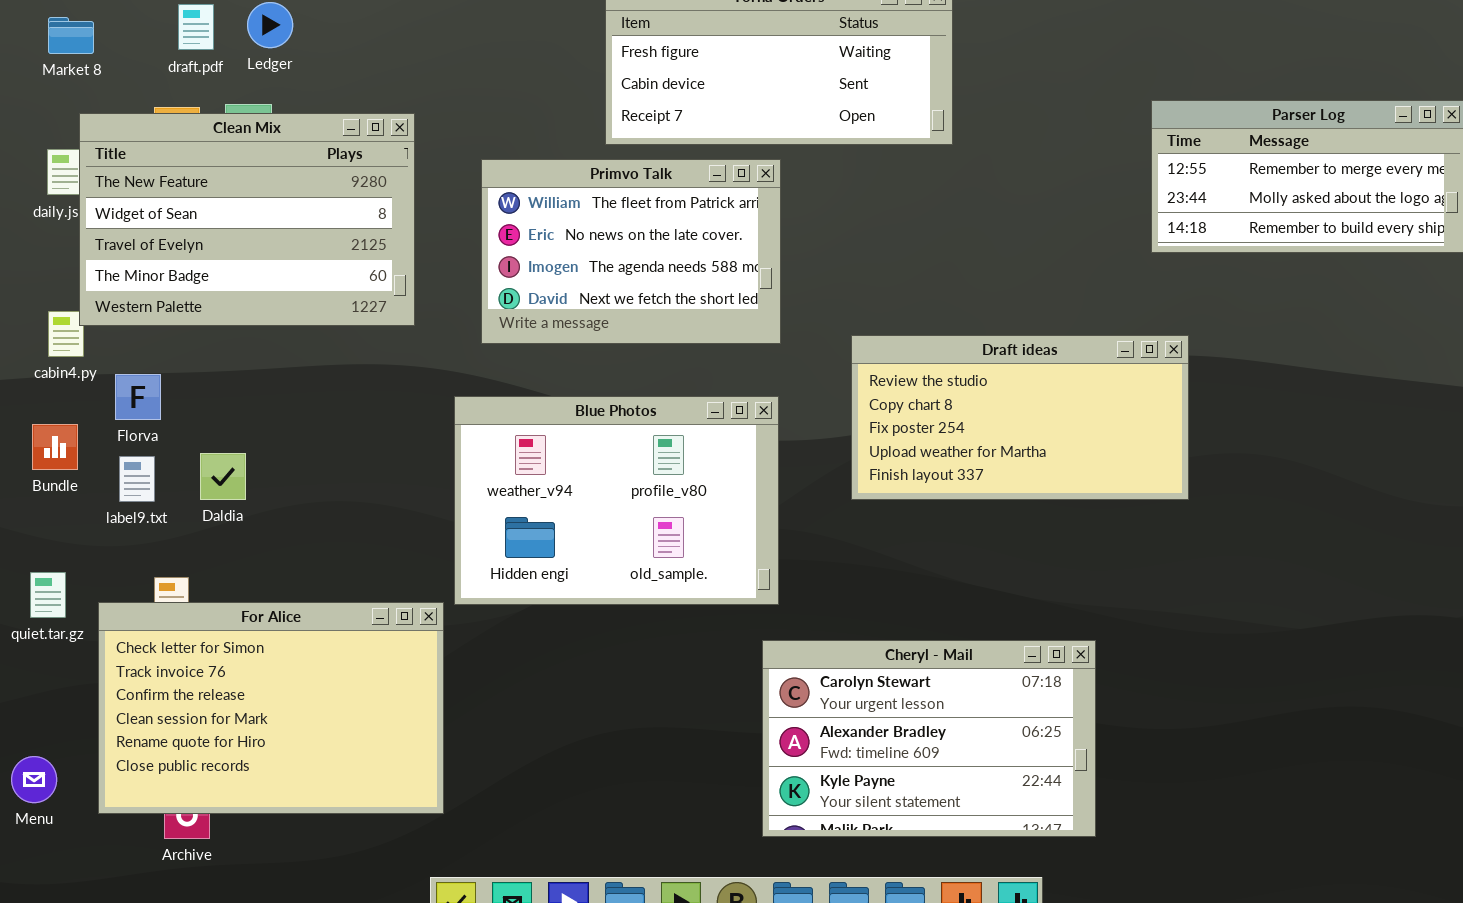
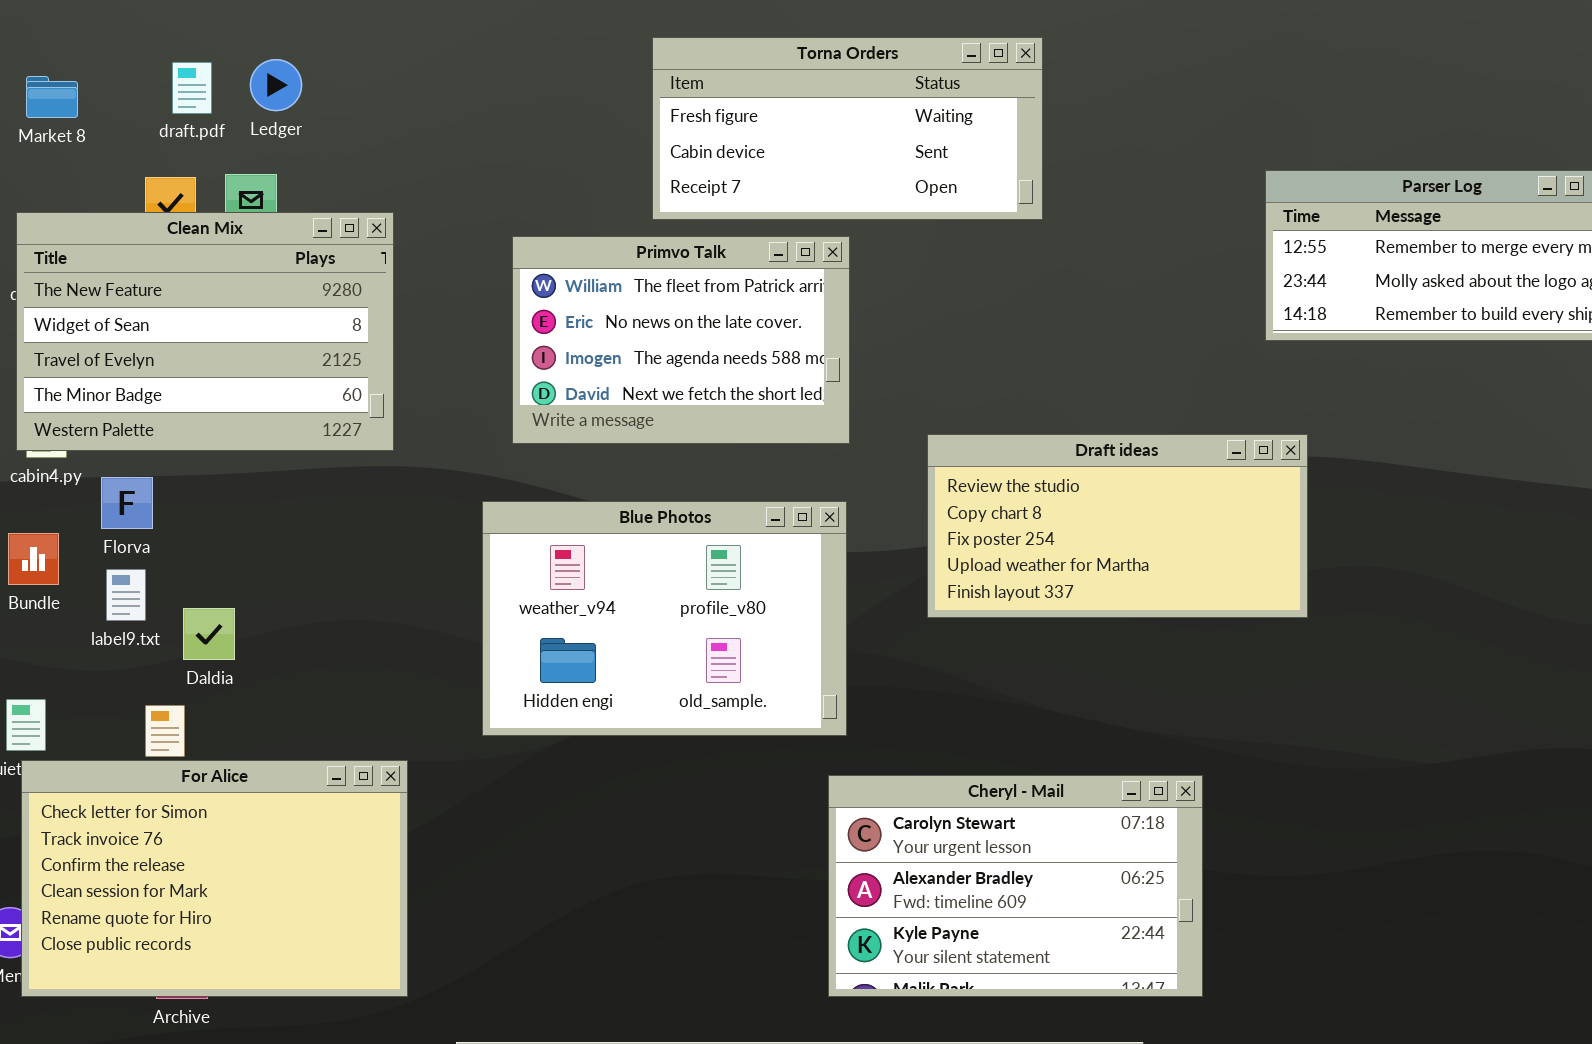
Clean Mix: [79,113,415,326] -> [16,212,394,451], moved
Daldia: [200,453,246,500] -> [183,608,235,660], moved
For Alice: [98,602,444,814] -> [21,760,408,997], moved

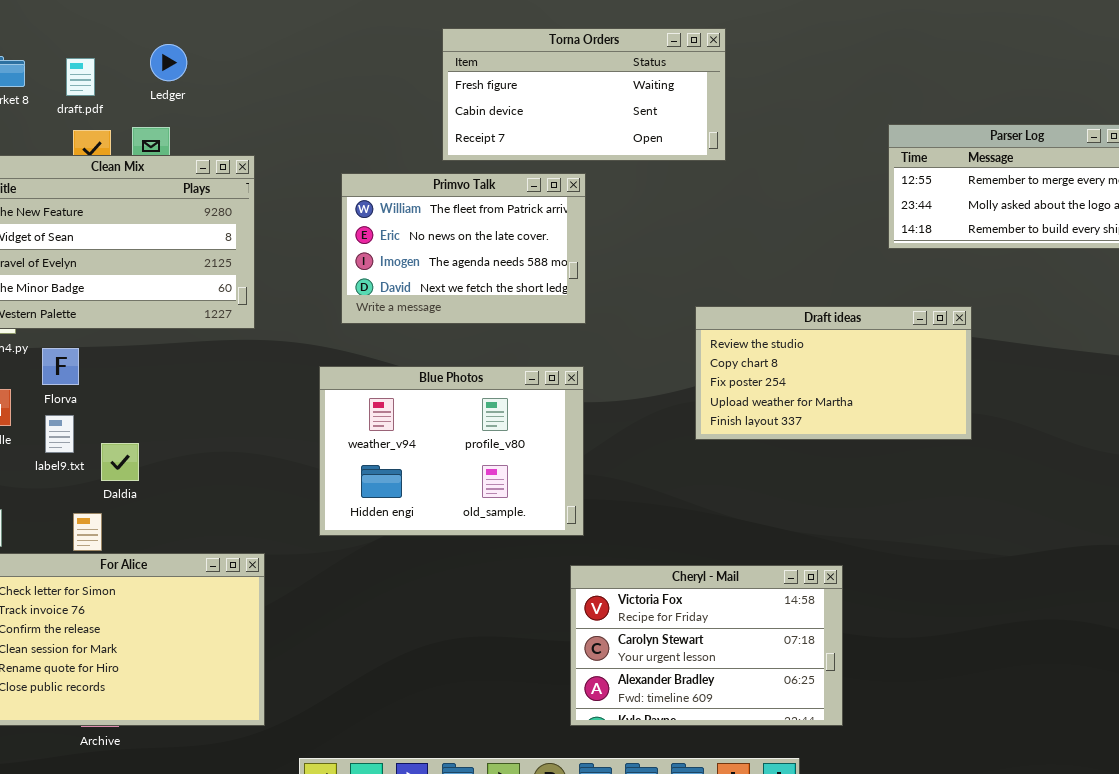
draft.pdf: [172,62,212,114] -> [66,58,95,96], moved
Draft ideas: [927,434,1308,618] -> [695,306,972,440], moved
Cheryl - Mail: [828,775,1203,997] -> [570,565,843,726], scrolled up 1 row

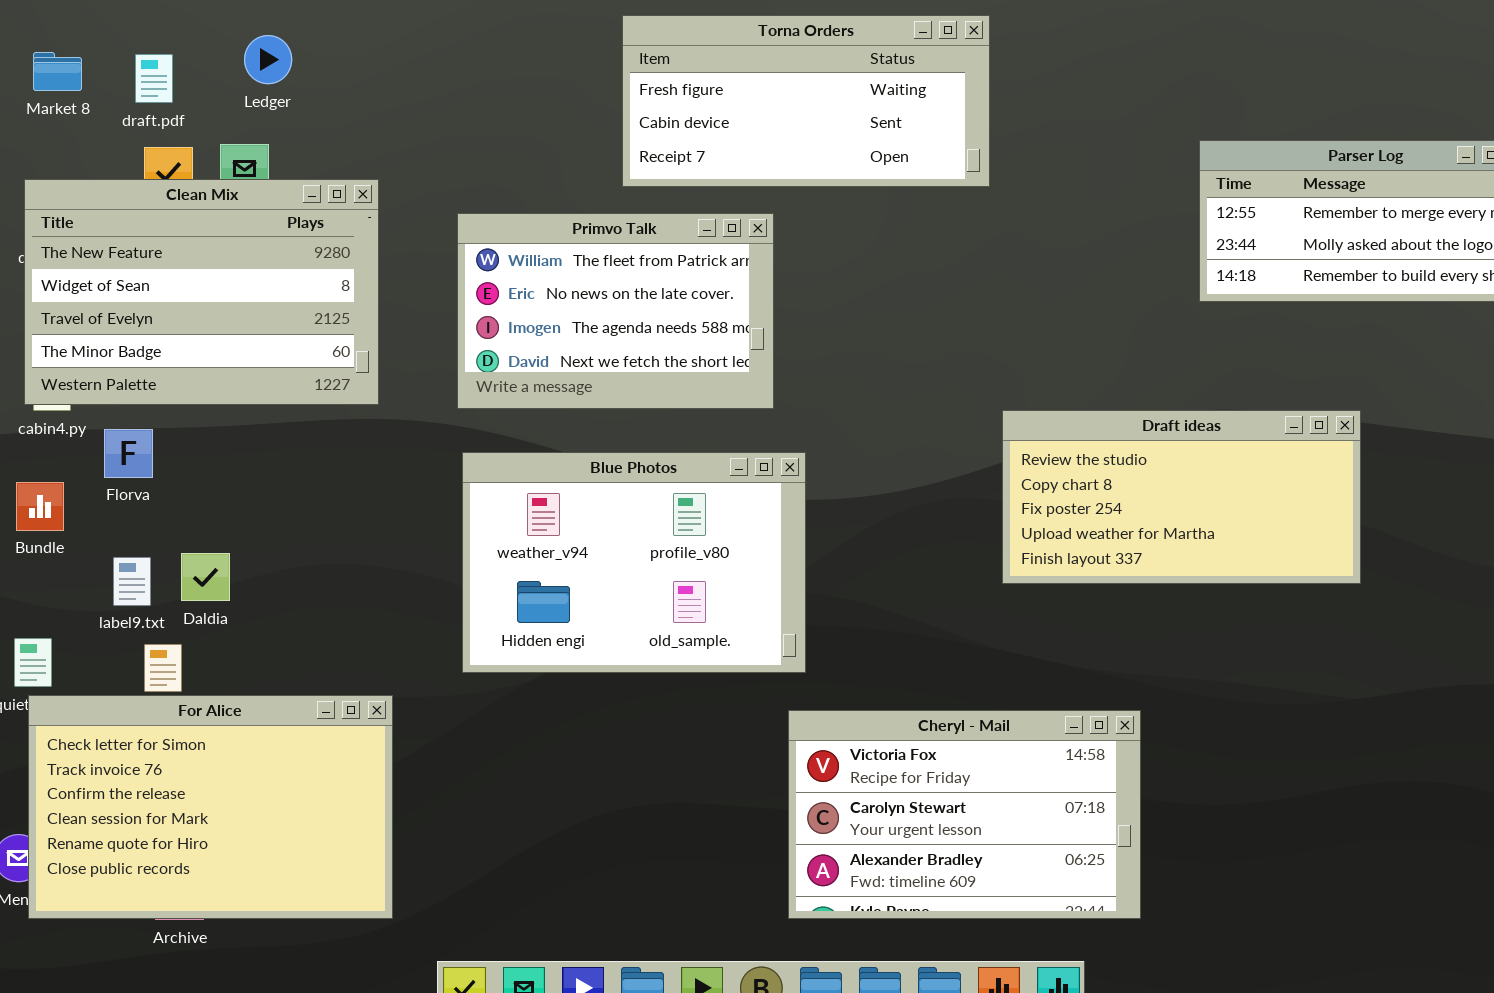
Primvo Talk: [341,173,586,324] -> [457,213,774,409], moved
Draft ideas: [695,306,972,440] -> [1002,410,1361,584], moved
label9.txt: [45,415,74,453] -> [113,557,151,606], moved

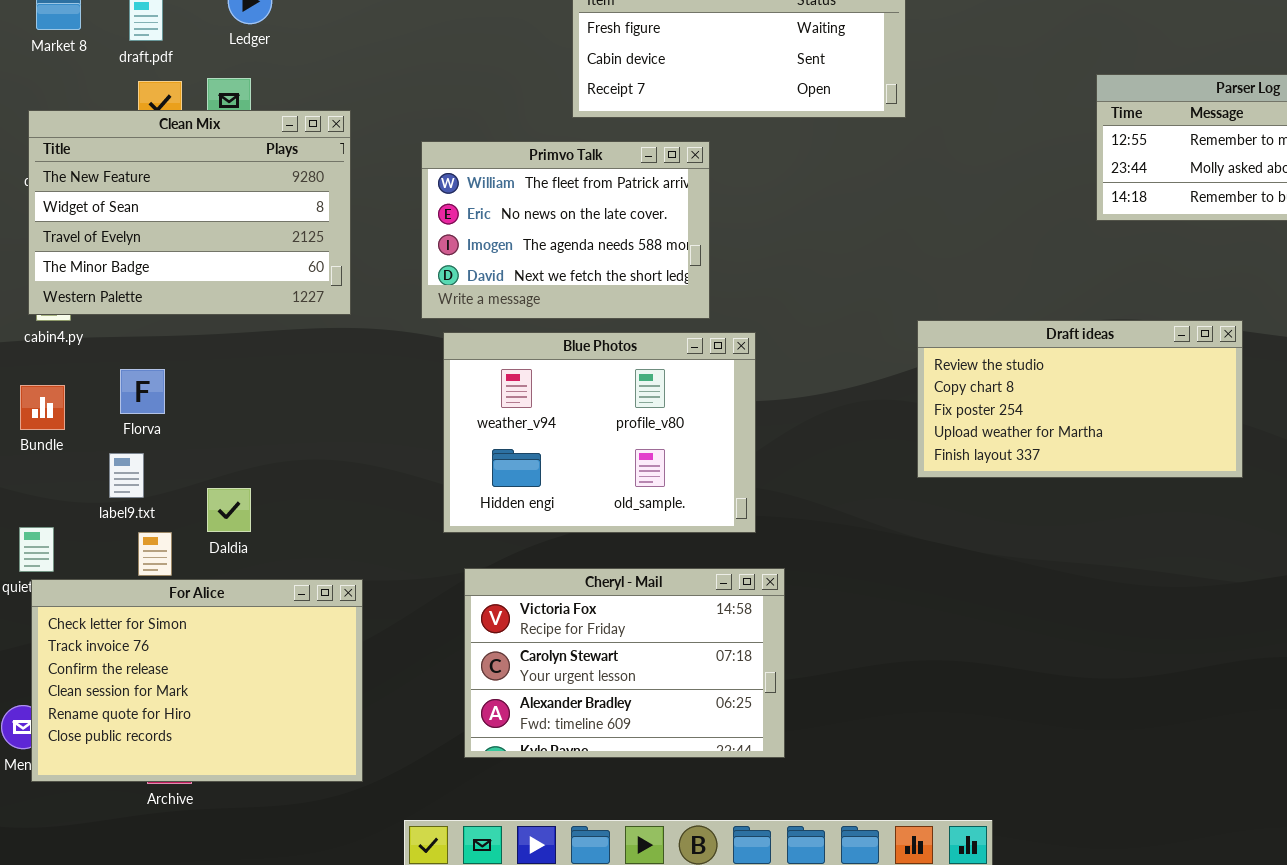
Florva: [104,429,153,478] -> [120,369,165,414], moved
Blue Photos: [462,452,806,673] -> [443,332,756,533], moved
Daldia: [181,553,230,601] -> [207,488,251,532], moved
Cheryl - Mail: [788,710,1141,919] -> [464,568,785,758], moved

